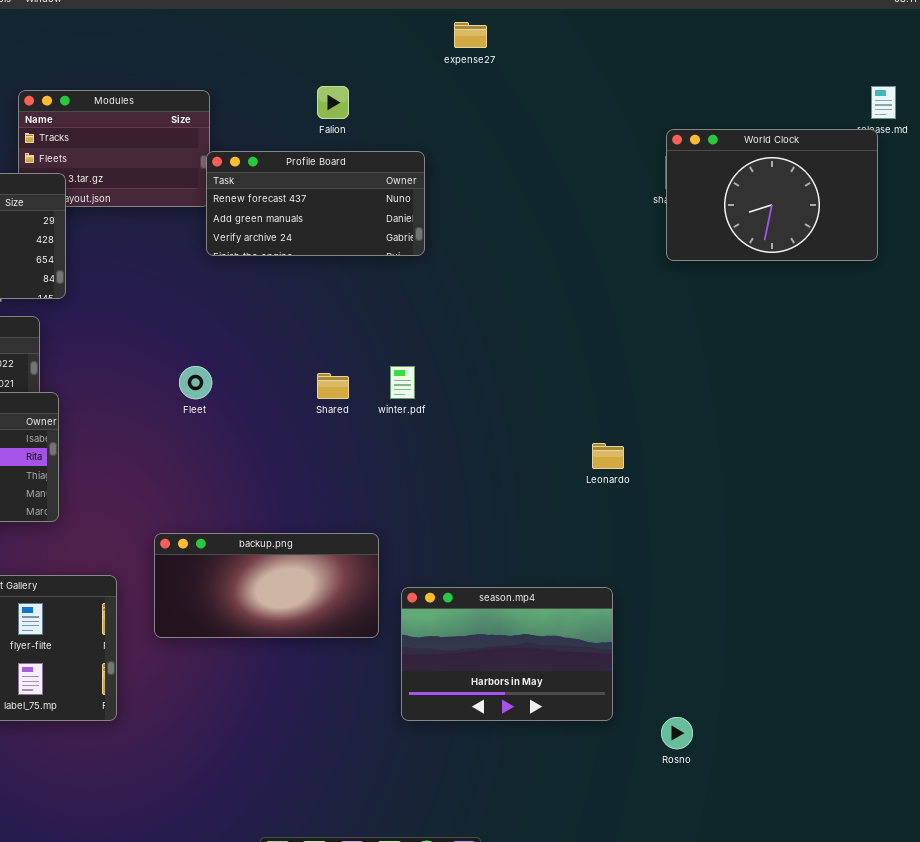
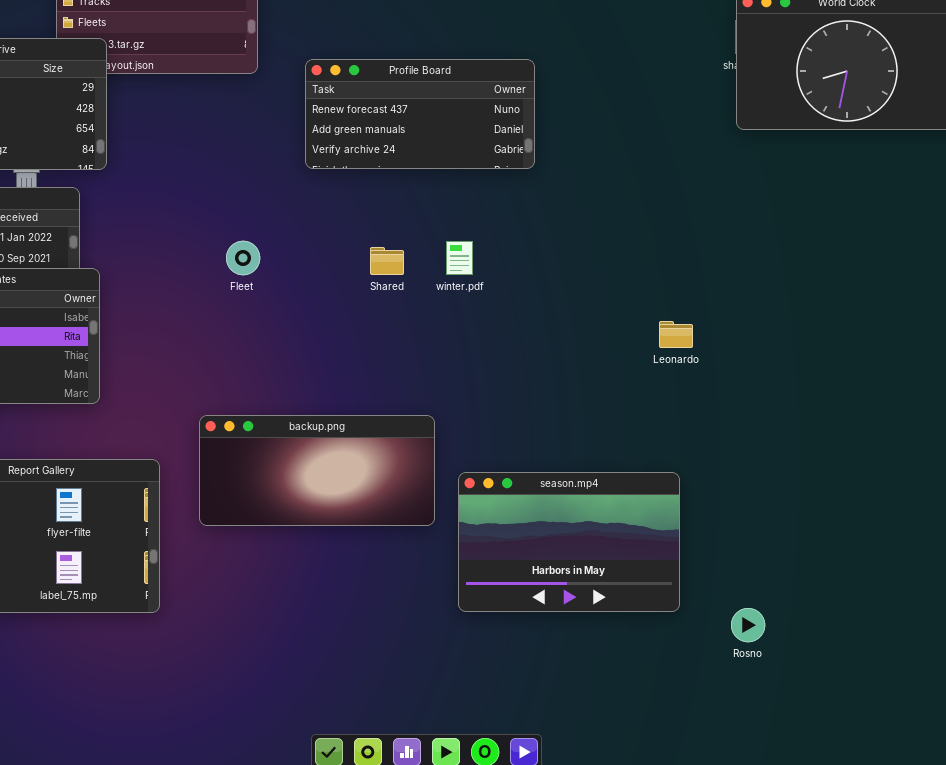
Profile Board: [206,151,425,256] -> [305,59,535,169], moved

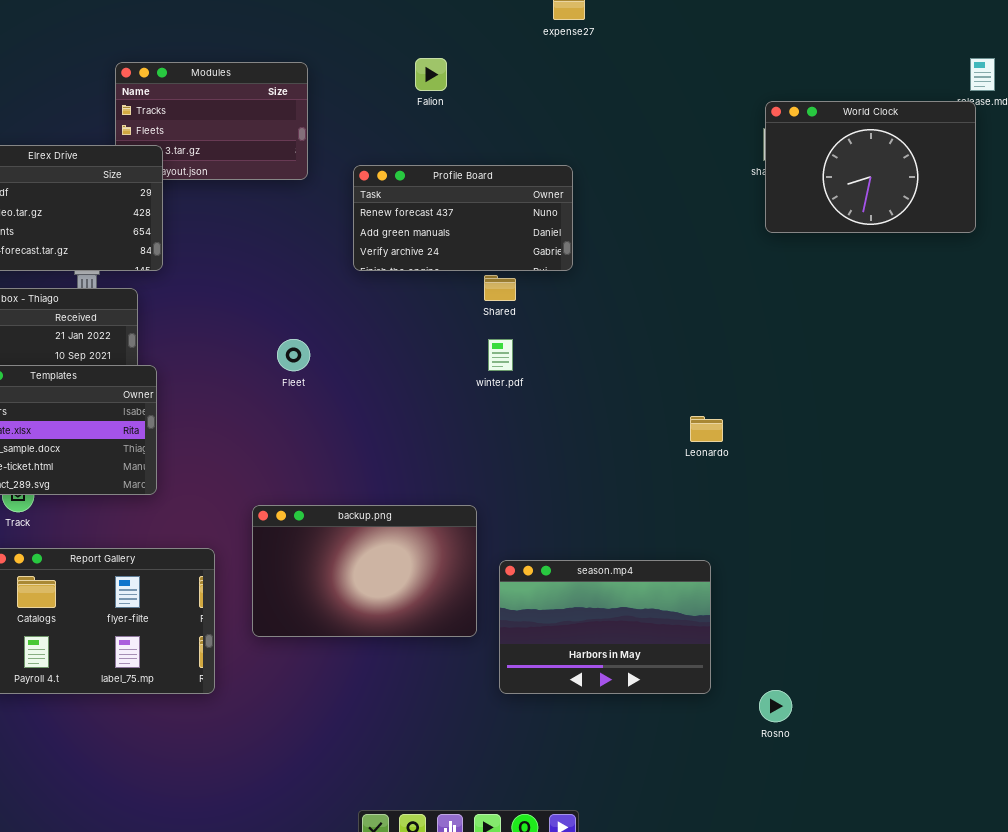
Shared: [370,247,404,275] -> [484,275,516,301], moved
backup.png: [199,415,435,526] -> [252,505,477,637], resized

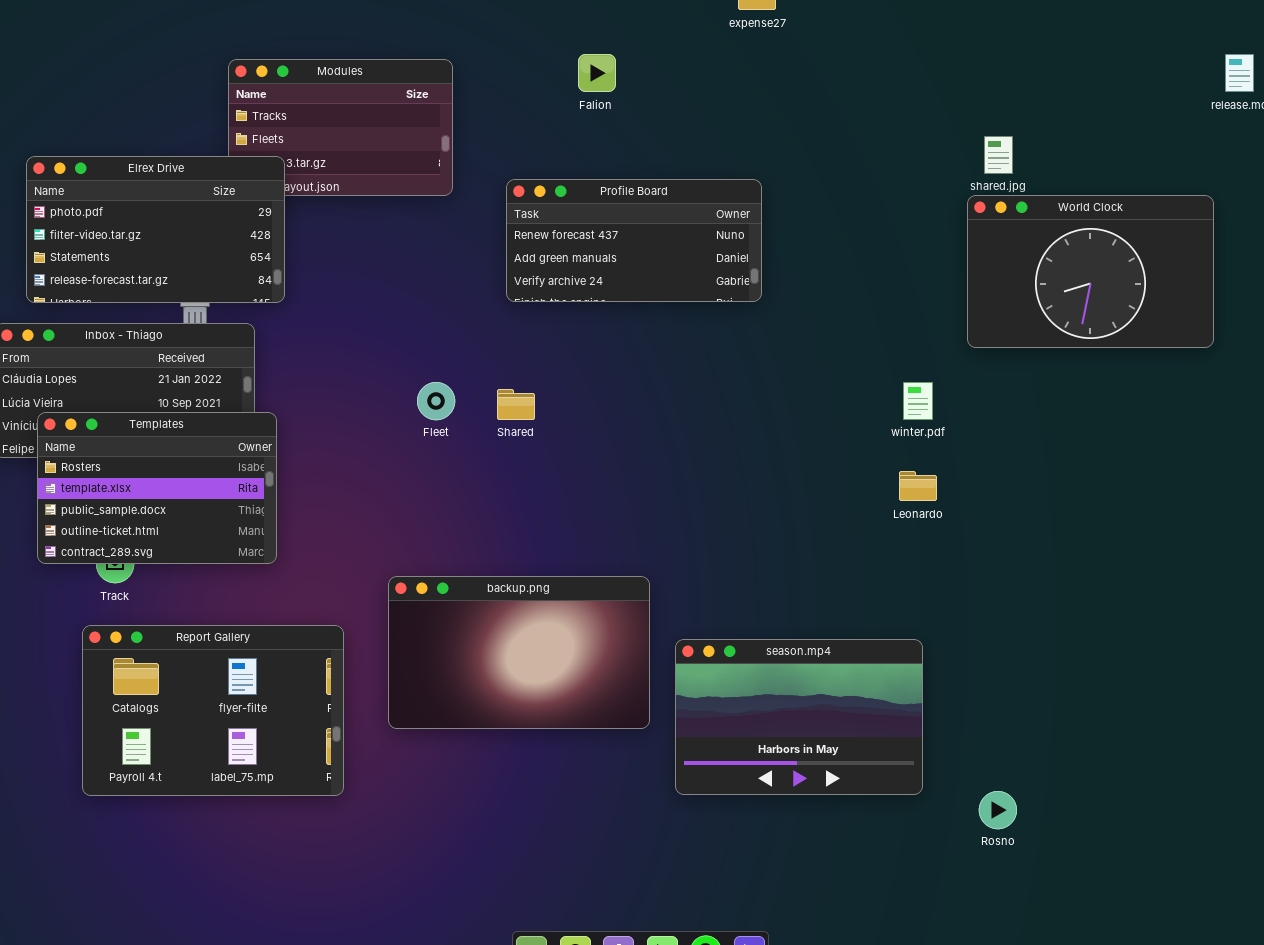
World Clock: [765,101,976,233] -> [967,195,1214,348], moved
Shared: [484,275,516,301] -> [497,389,535,420], moved
winter.pdf: [488,339,513,371] -> [903,382,933,420], moved

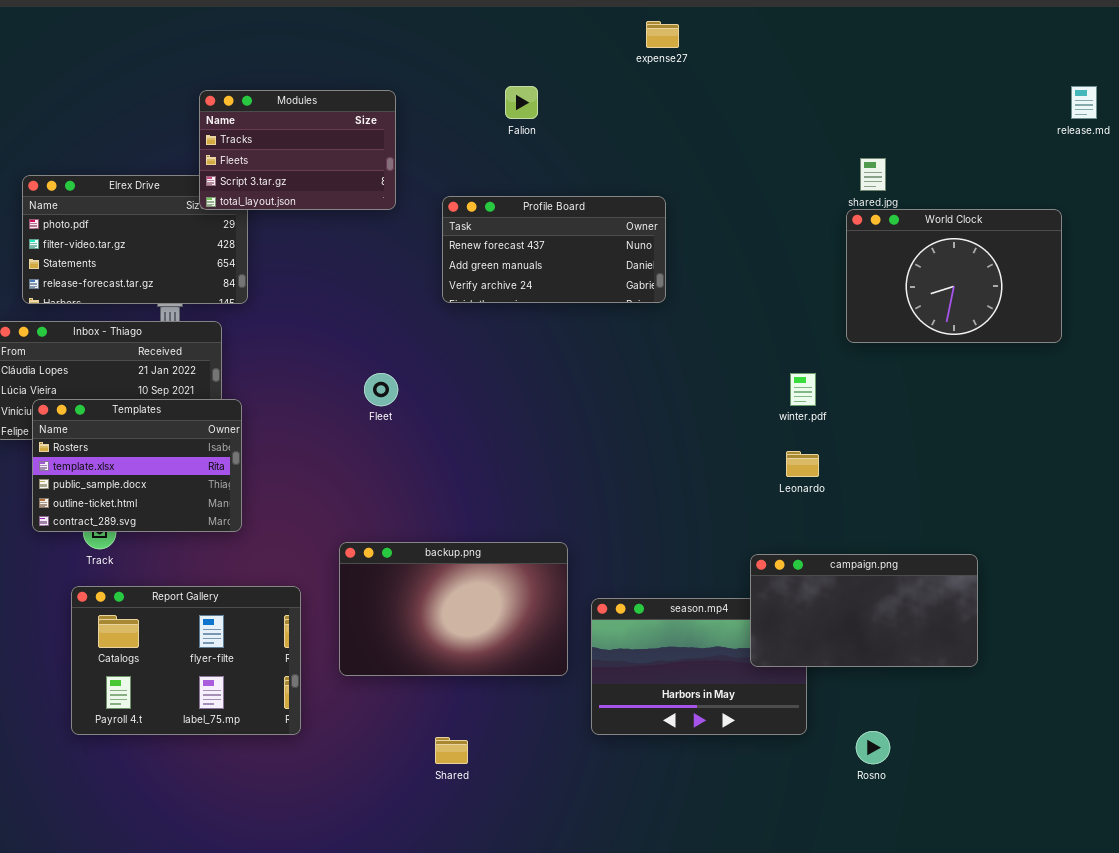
Modules: [228,59,453,196] -> [199,90,396,210], raised
Shared: [497,389,535,420] -> [435,737,468,764], moved
campaign.png: none -> [750,554,978,667], opened

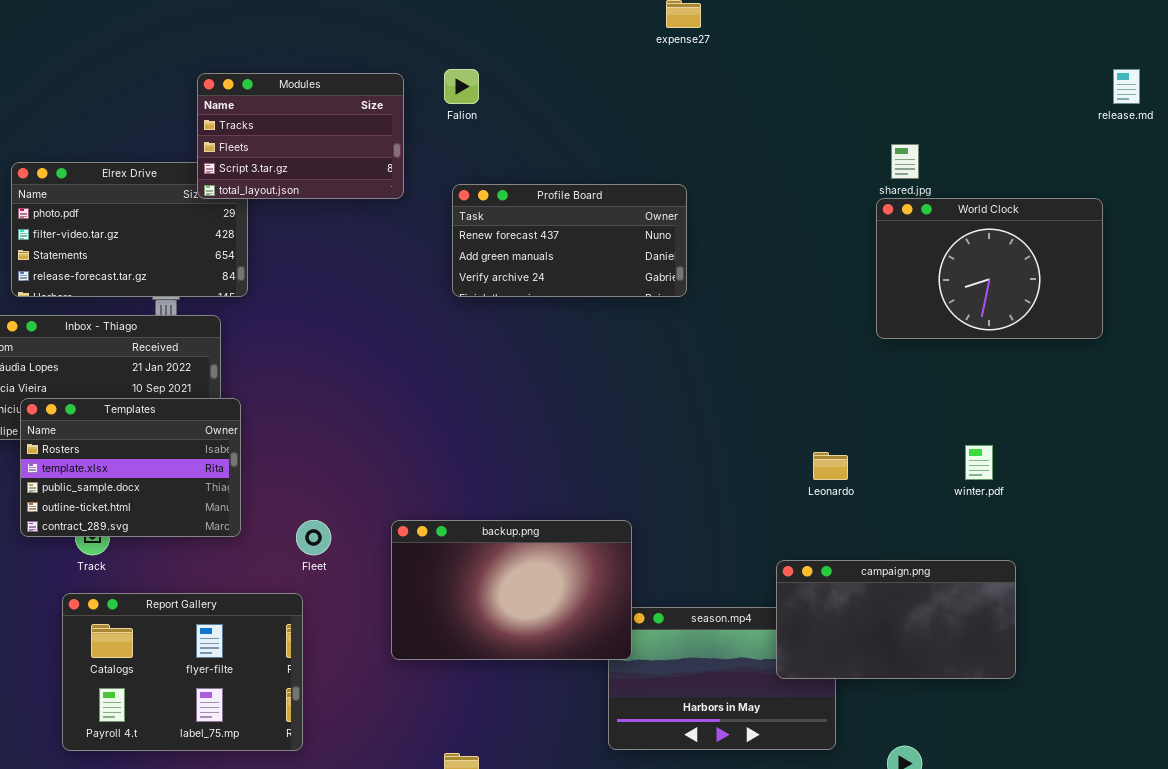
Falion: [505,86,538,119] -> [444,69,479,104], moved
Fleet: [364,373,398,406] -> [296,520,331,555], moved
winter.pdf: [790,373,816,406] -> [965,445,993,480], moved
backup.png: [339,542,568,676] -> [391,520,632,660], moved

